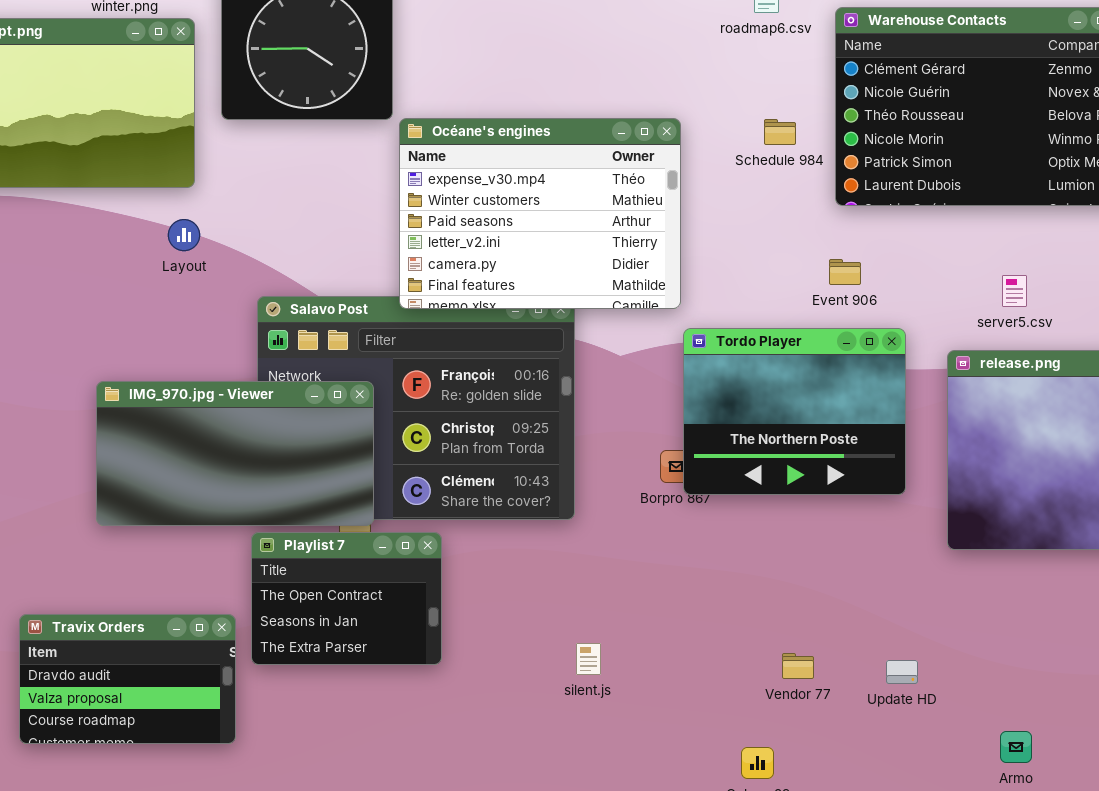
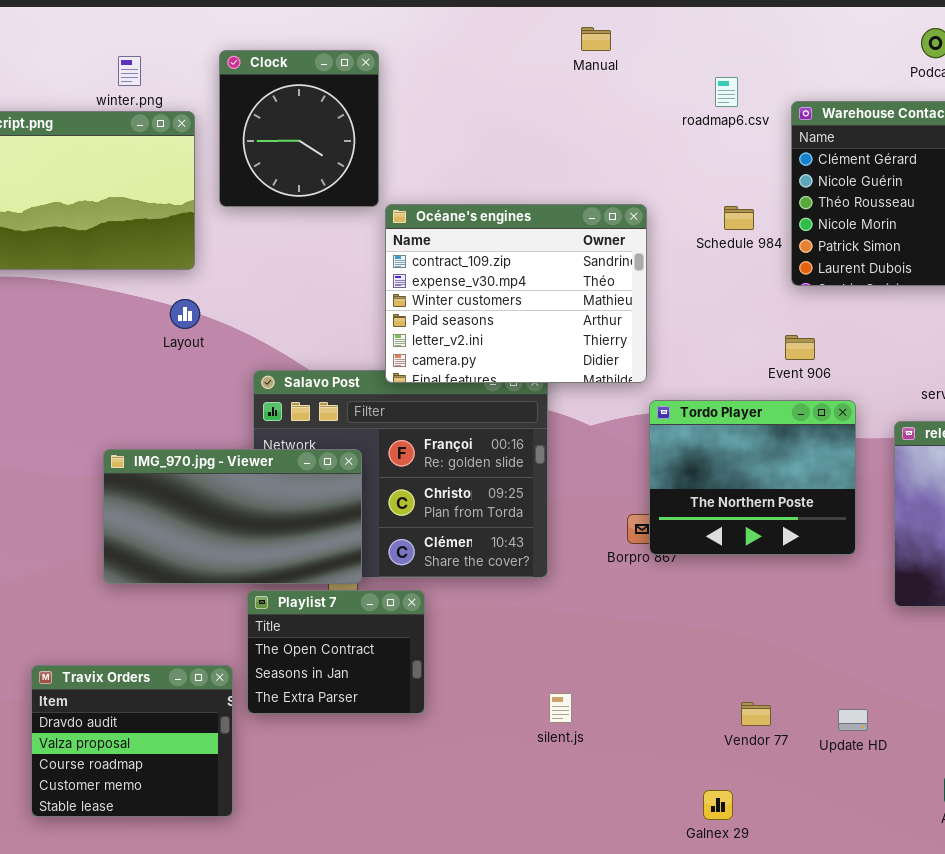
Océane's engines: [399,118,681,309] -> [385,204,647,383], scrolled up 1 row
Travix Orders: [19,614,236,744] -> [31,665,233,817], resized

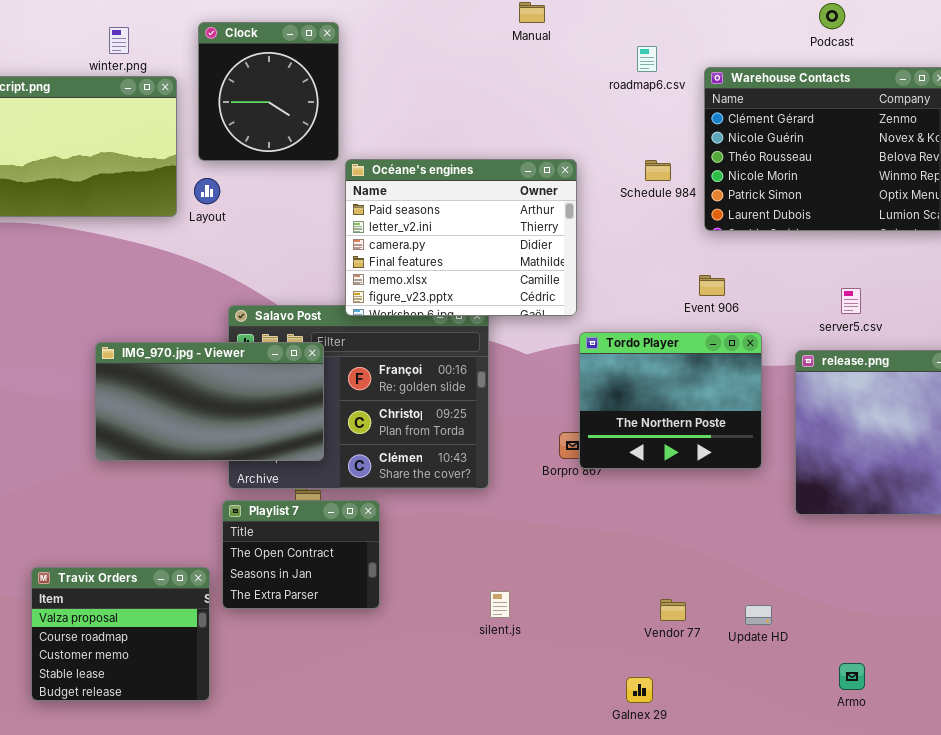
Océane's engines: [385,204,647,383] -> [345,159,577,316], scrolled down 3 rows
Layout: [170,299,200,329] -> [194,178,220,204], moved
IMG_970.jpg - Viewer: [103,449,362,584] -> [95,342,324,461], moved
Travix Orders: [31,665,233,817] -> [31,567,210,701], scrolled down 1 row

